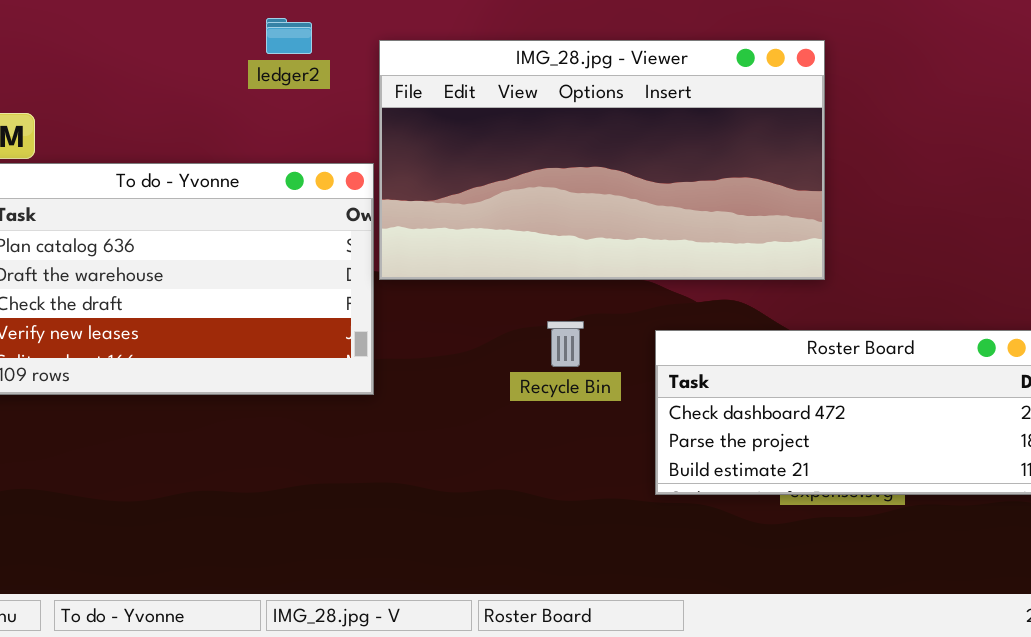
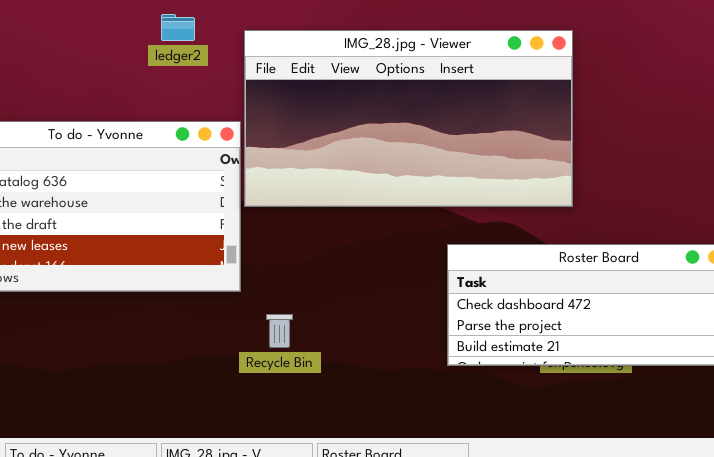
Recycle Bin: [547,321,584,367] -> [266,314,293,348], moved

